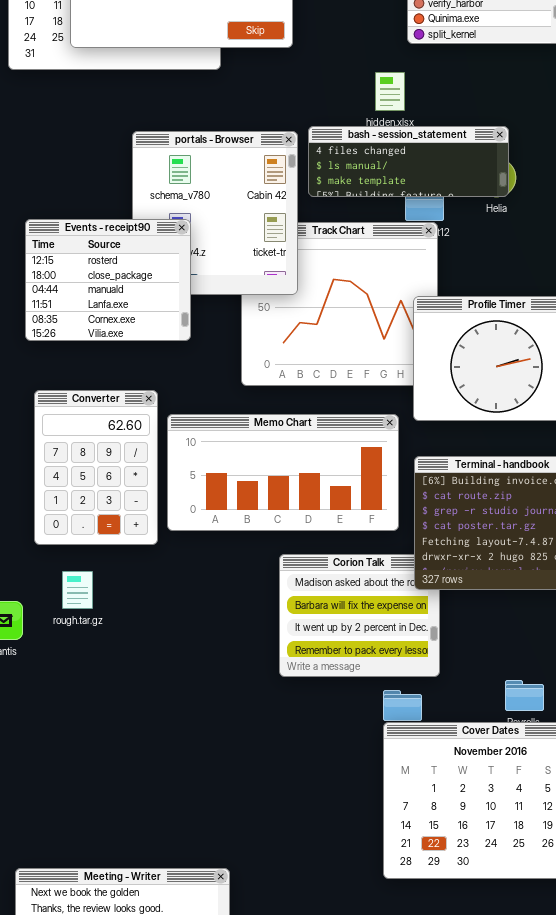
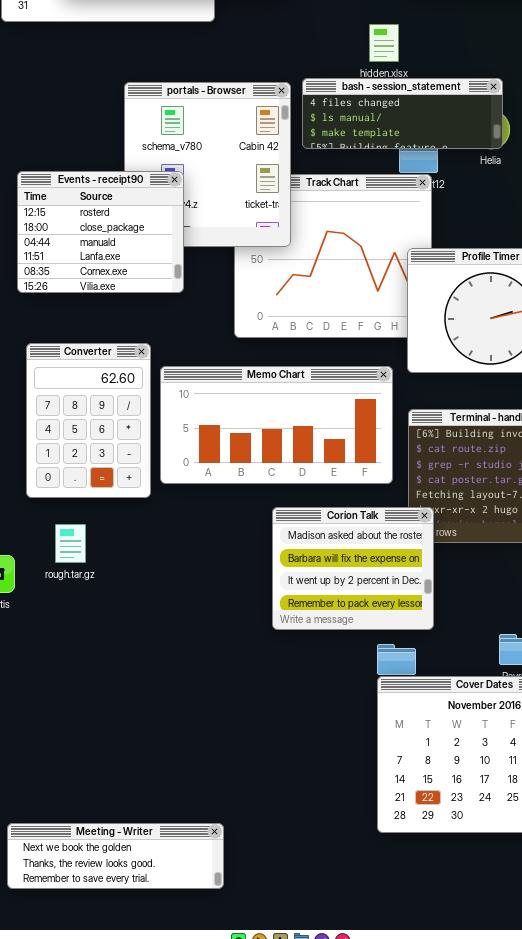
Corion Talk: [279,554,440,677] -> [272,507,434,630], raised

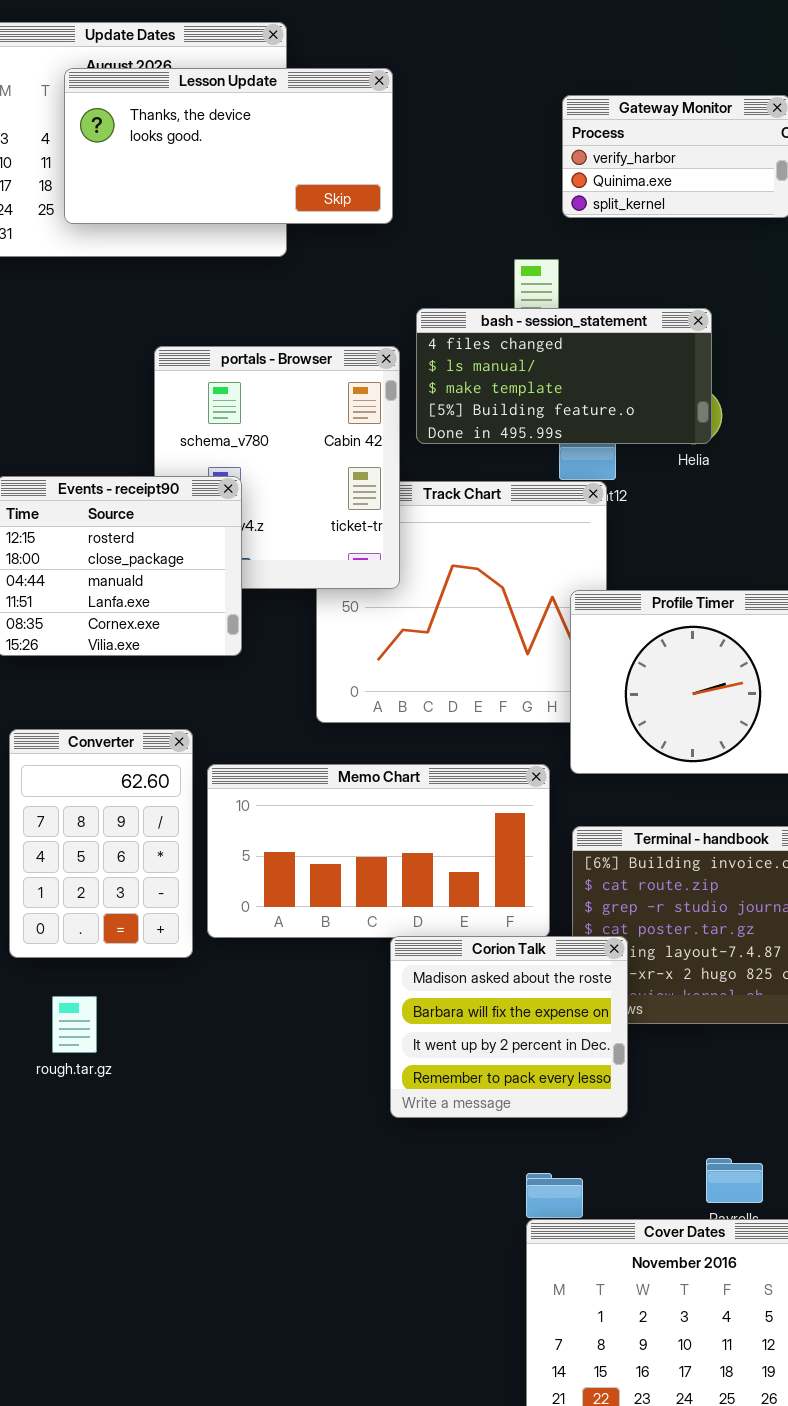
bash - session_statement: [302,78,503,149] -> [416,308,712,444], resized
Corion Talk: [272,507,434,630] -> [390,936,628,1118], moved

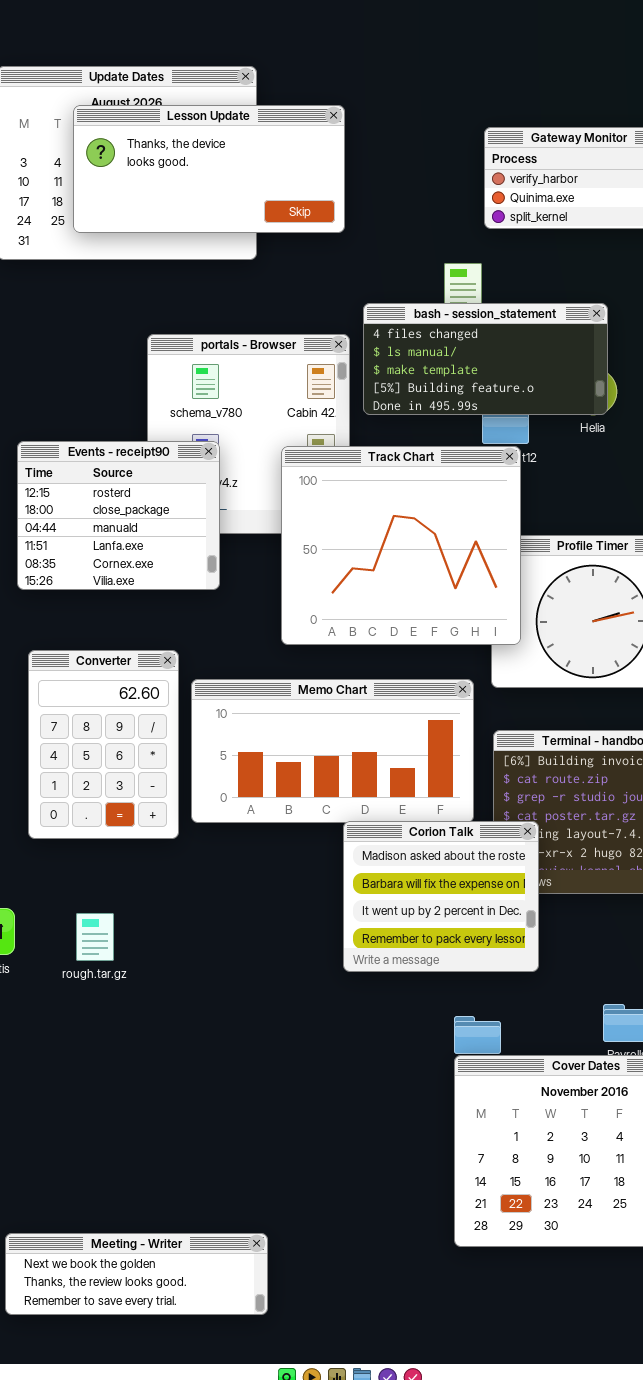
Track Chart: [316,481,607,723] -> [281,446,521,645], raised
rough.tar.gz: [52,996,97,1053] -> [76,913,114,961], moved

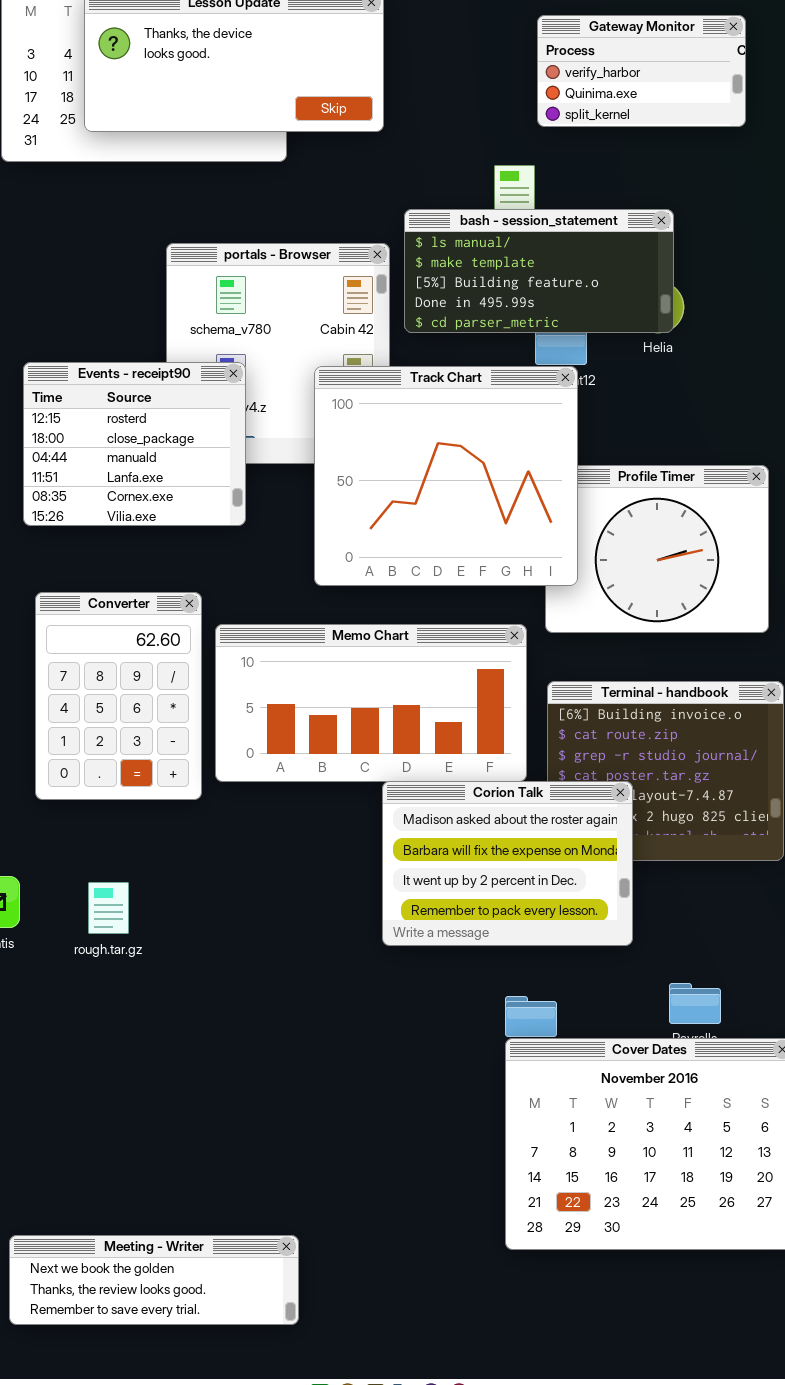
bash - session_statement: [363,303,608,415] -> [404,209,674,333], scrolled down 1 row
Corion Talk: [343,821,539,972] -> [382,781,633,946], resized

